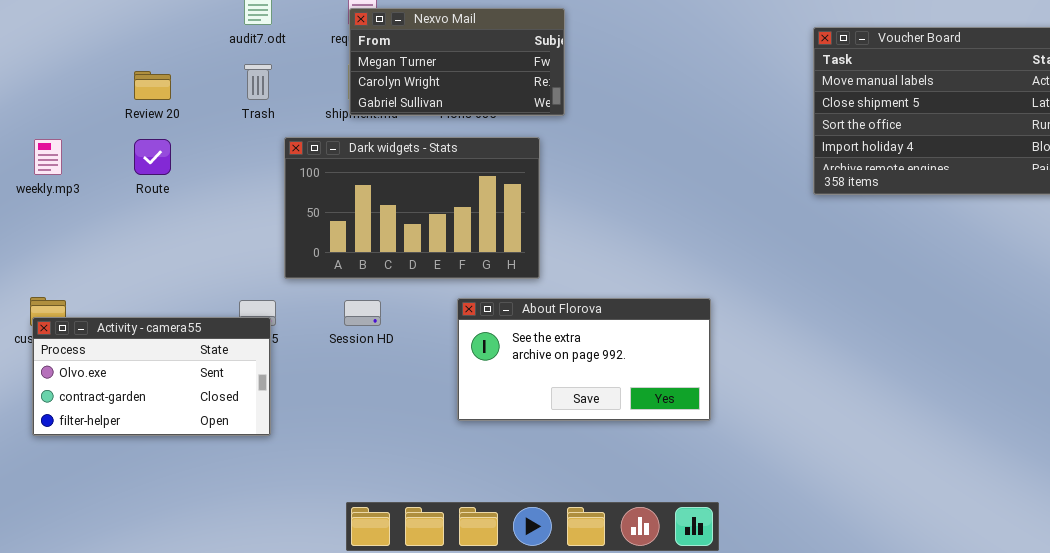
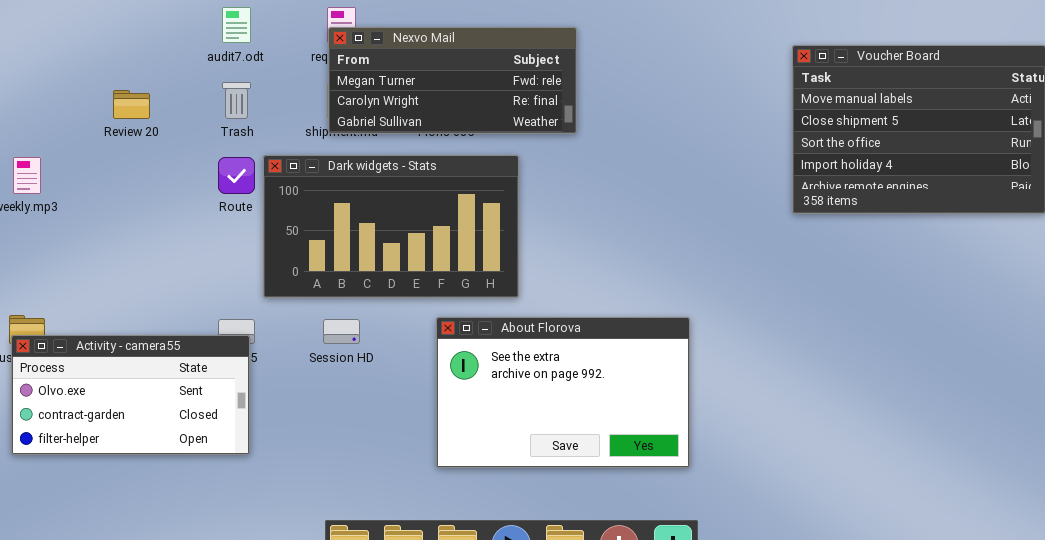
Nexvo Mail: [349,8,565,116] -> [328,27,577,134], resized
Route: [134,139,171,175] -> [218,157,255,194], moved
About Florova: [457,298,711,421] -> [436,317,690,468], resized

